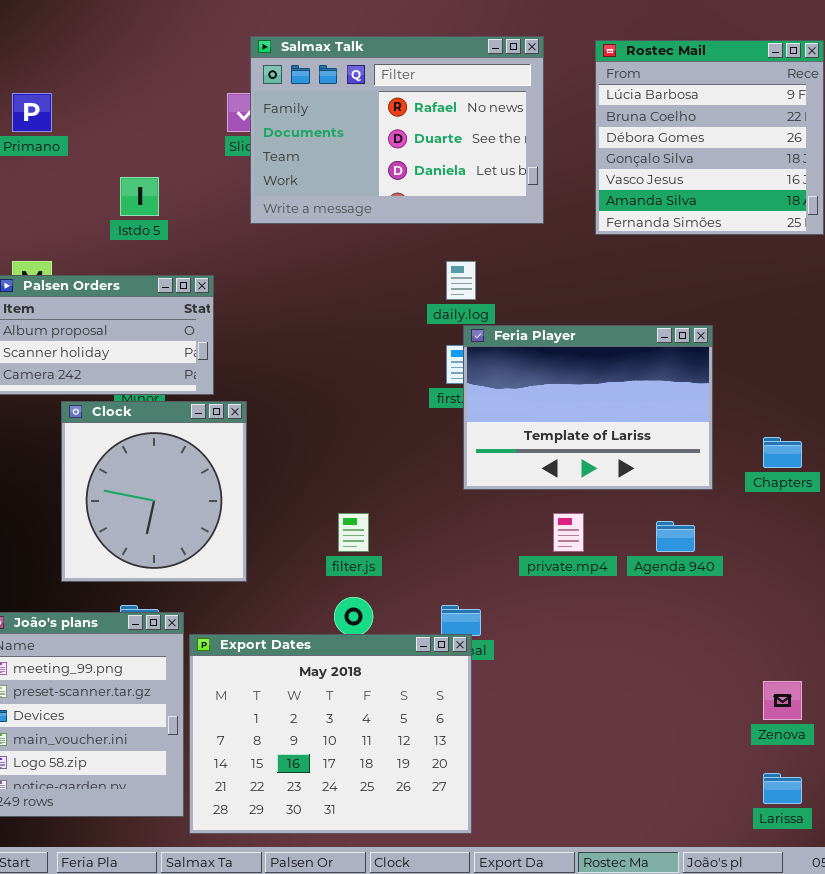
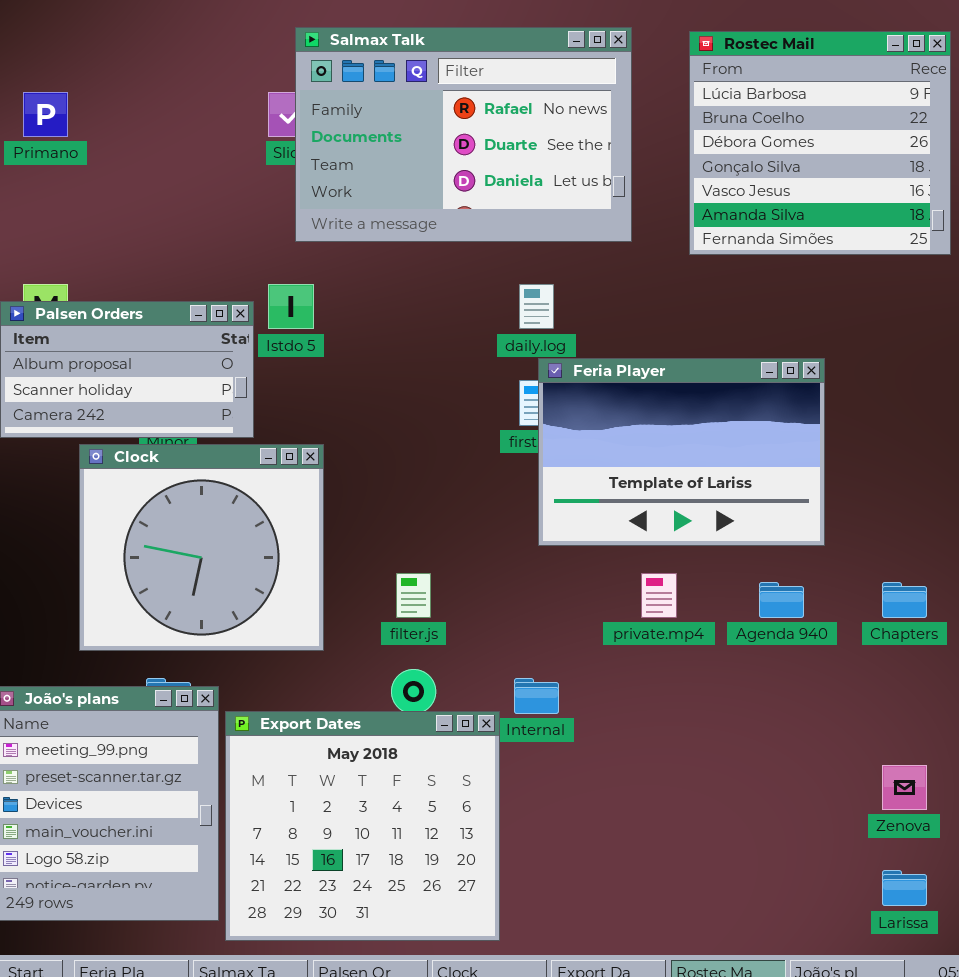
Istdo 5: [120,177,159,216] -> [268,284,314,329], moved
Clock: [61,401,247,582] -> [79,444,324,651], resized
Chapters: [763,437,802,468] -> [882,582,927,618], moved
Export Dates: [189,634,472,834] -> [225,711,500,941], resized

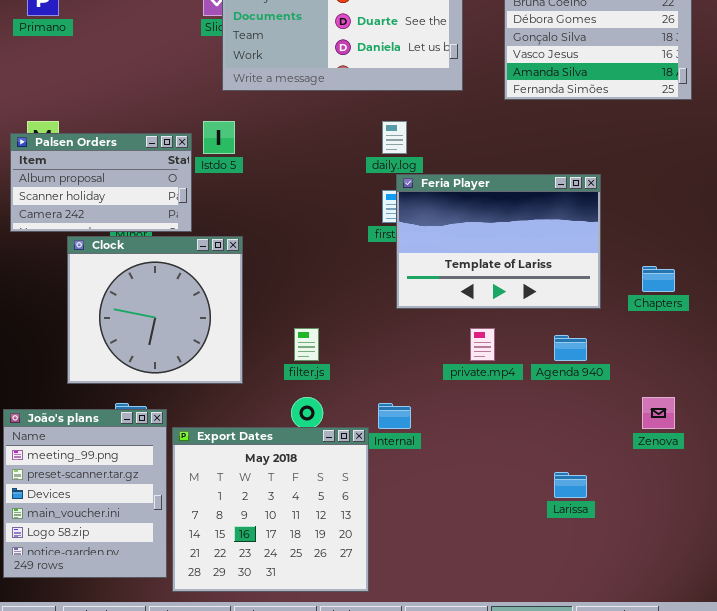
Chapters: [882,582,927,618] -> [642,266,675,292], moved
Zenova: [882,765,927,810] -> [642,397,675,429], moved
Larissa: [882,870,927,906] -> [554,472,587,498], moved

